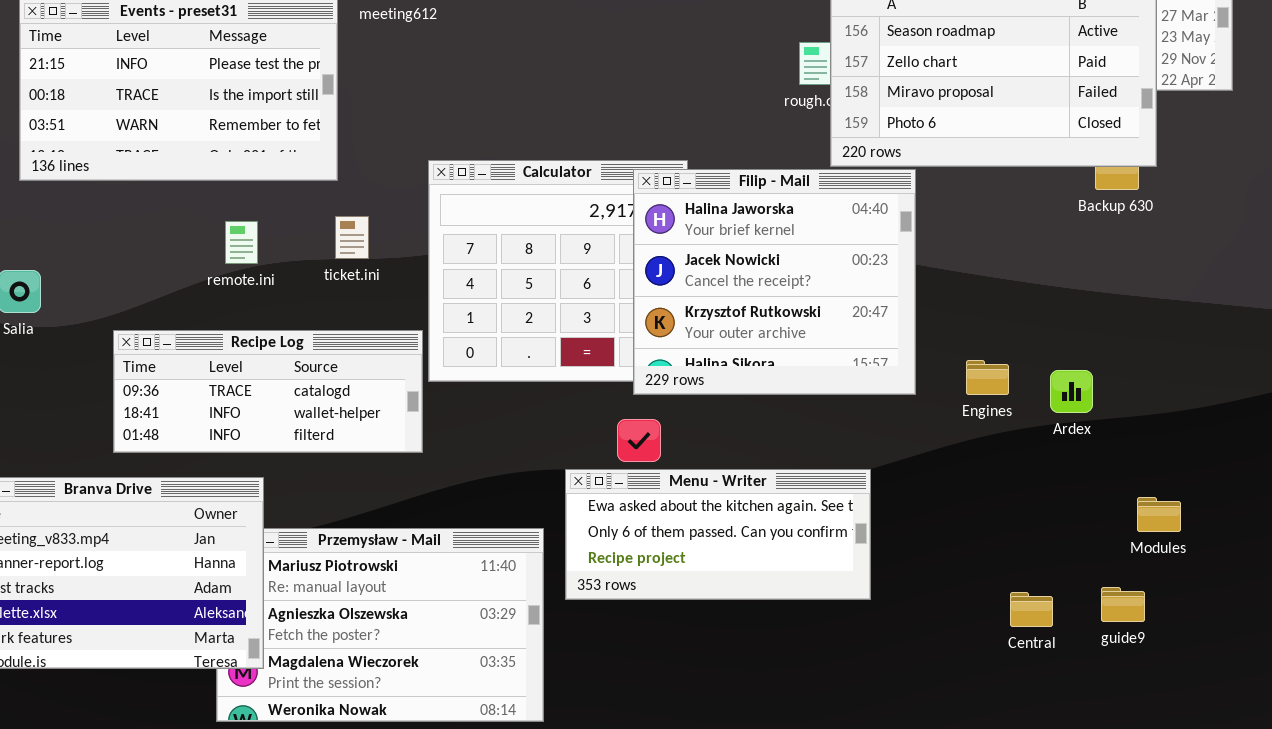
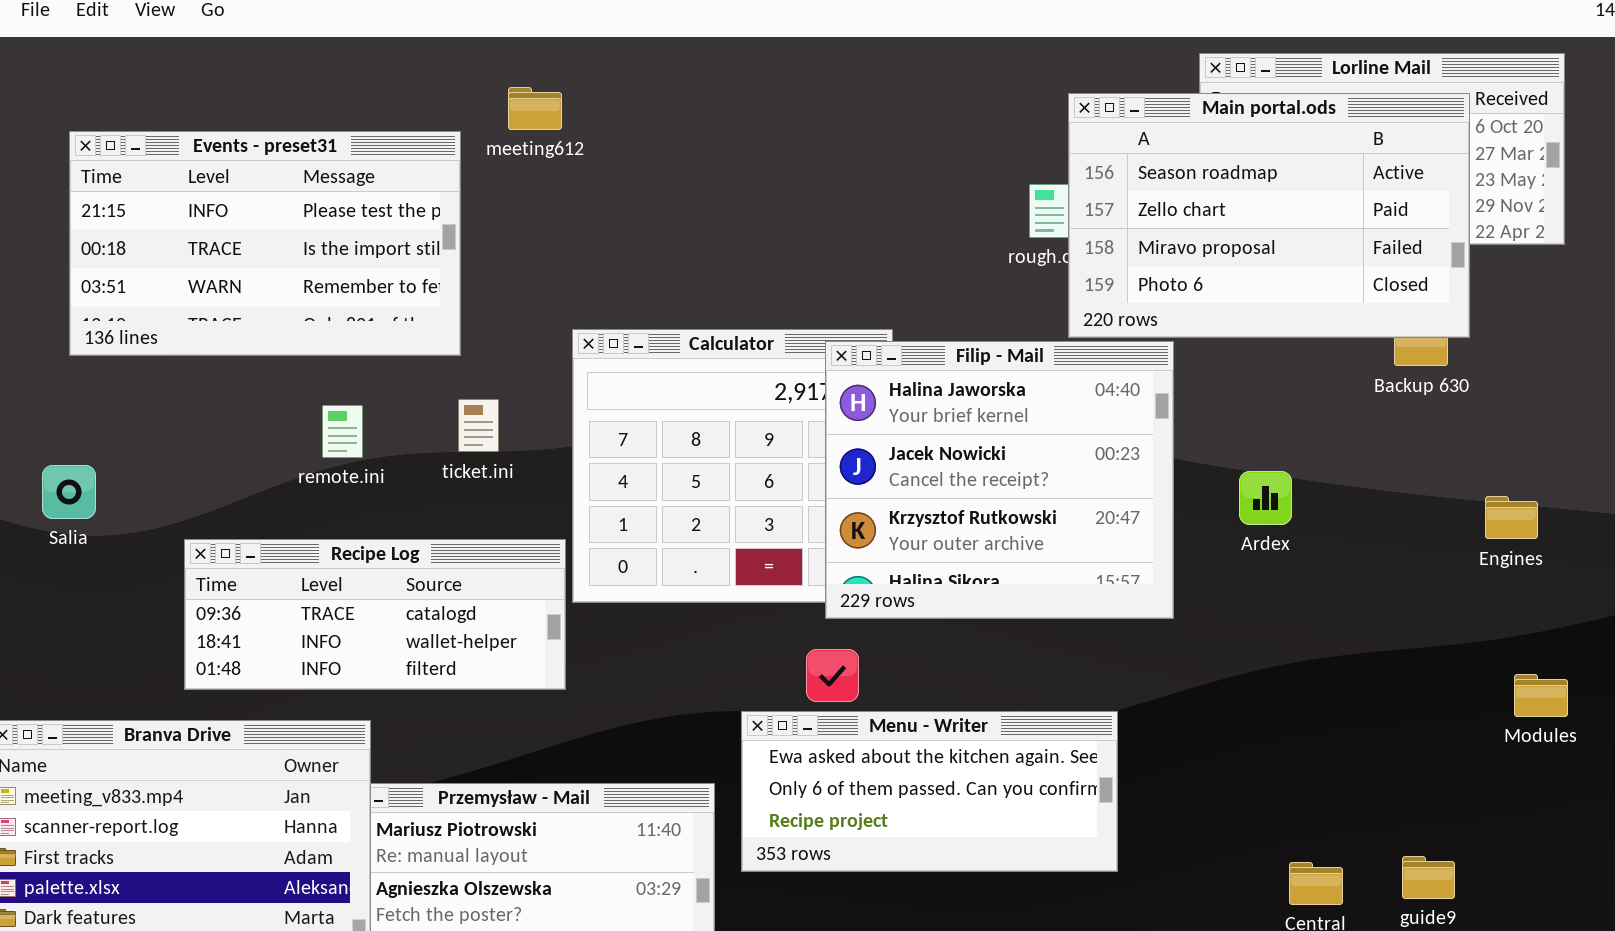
Engines: [966,360,1009,395] -> [1485,496,1538,539], moved
Ardex: [1050,370,1093,413] -> [1239,471,1292,525], moved
Modules: [1137,497,1181,532] -> [1514,674,1568,717], moved

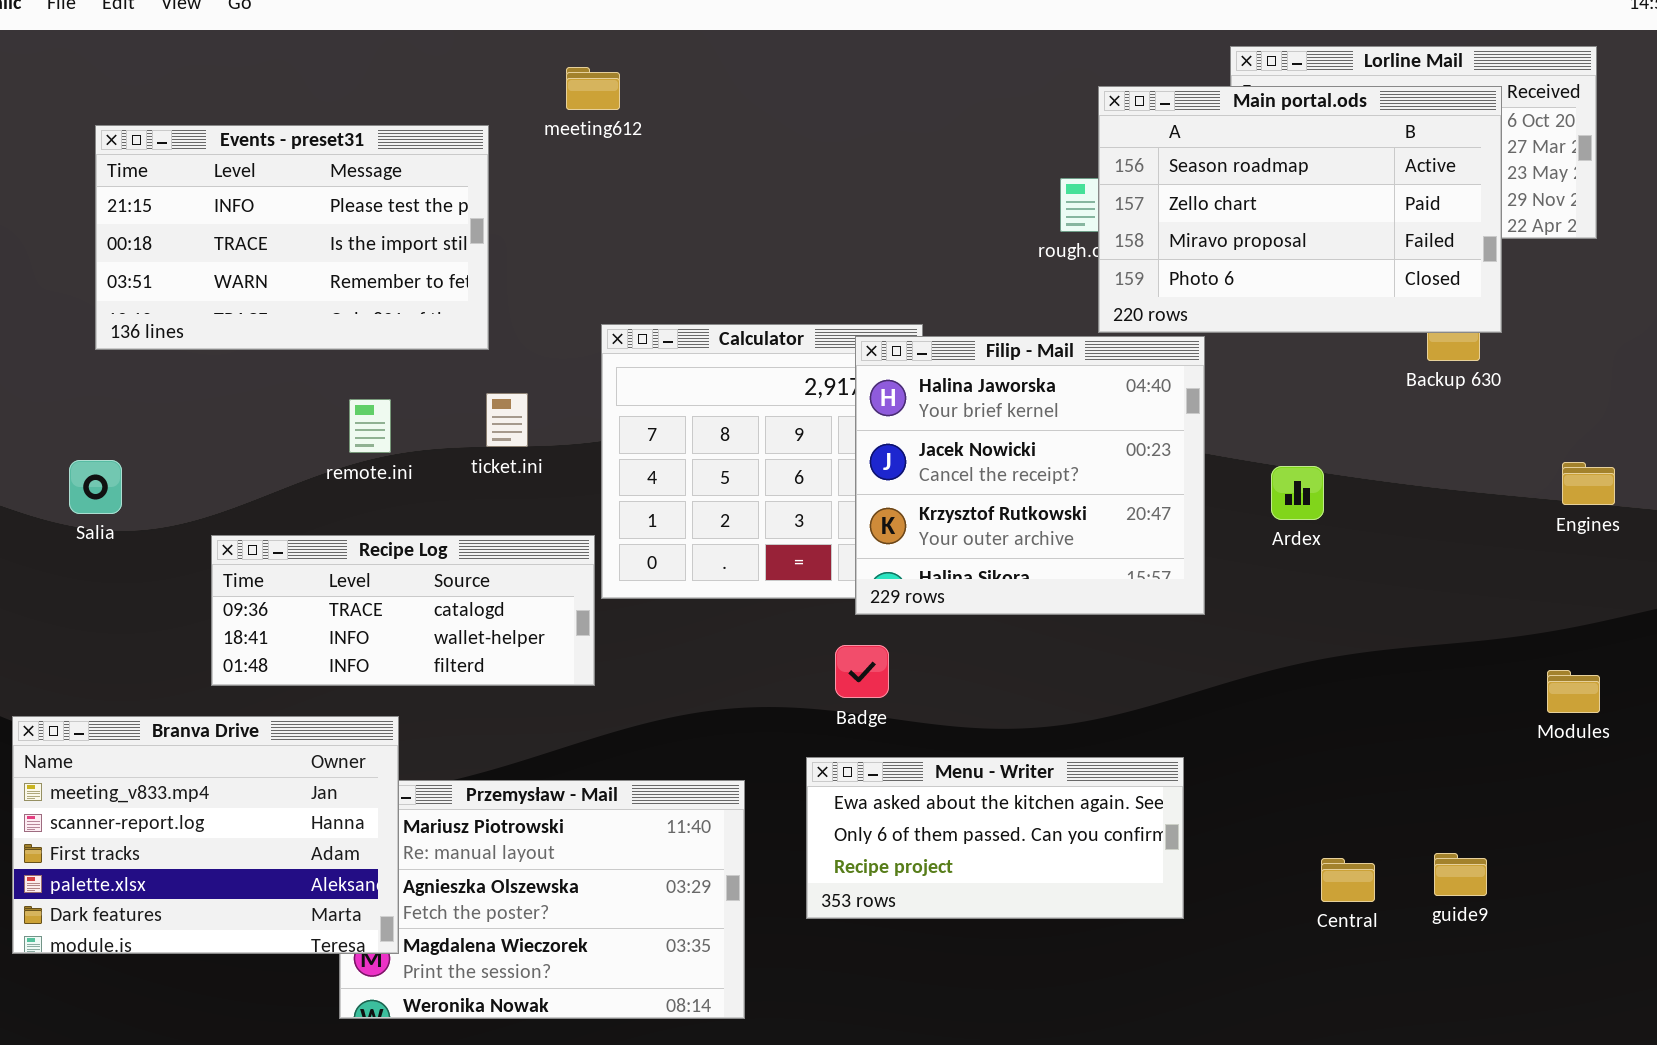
meeting612: [508,87,562,130] -> [566,67,620,110], moved
Engines: [1485,496,1538,539] -> [1562,462,1615,505], moved
Menu - Writer: [741,711,1118,872] -> [806,757,1184,919], moved

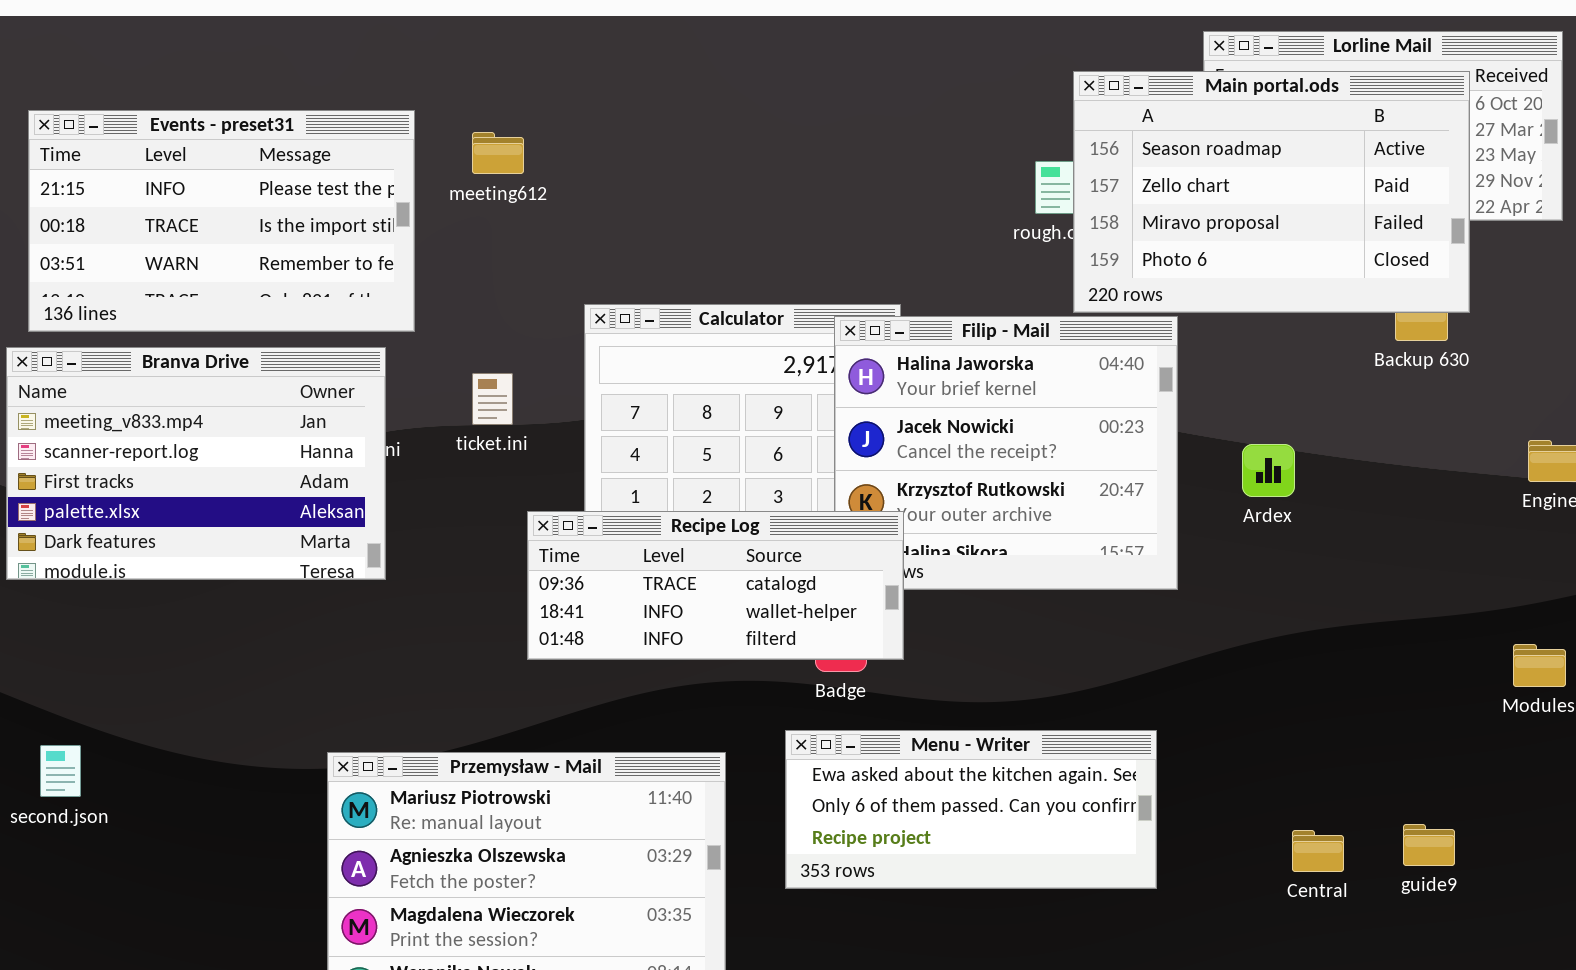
meeting612: [566,67,620,110] -> [472,132,524,174], moved
Events - preset31: [95,125,489,350] -> [28,110,415,332], moved
Recipe Log: [211,535,595,686] -> [527,511,904,660], moved
Branva Drive: [12,716,399,954] -> [6,347,386,580], moved

